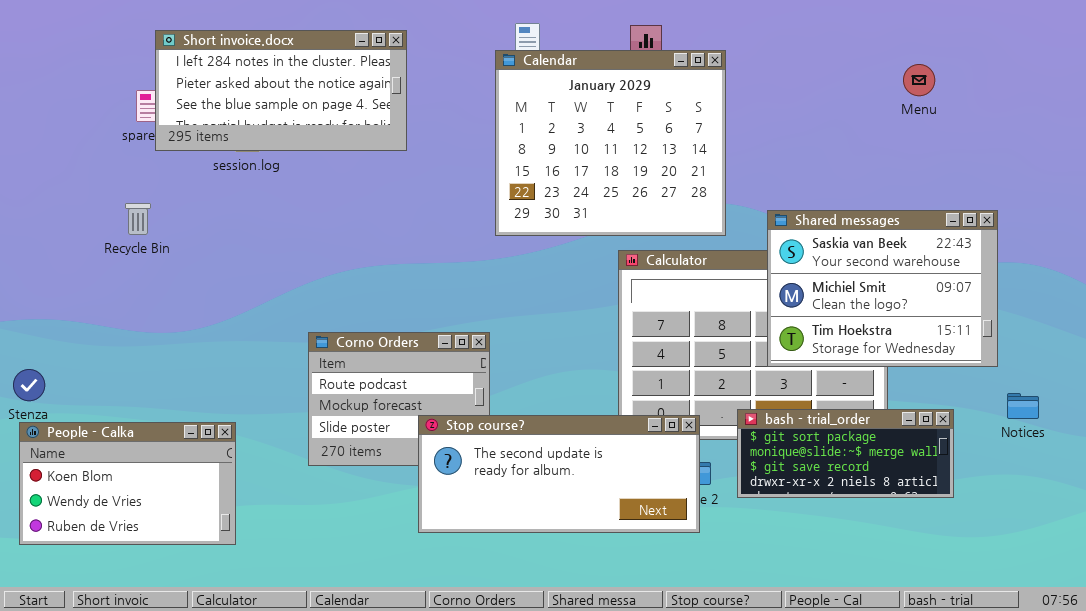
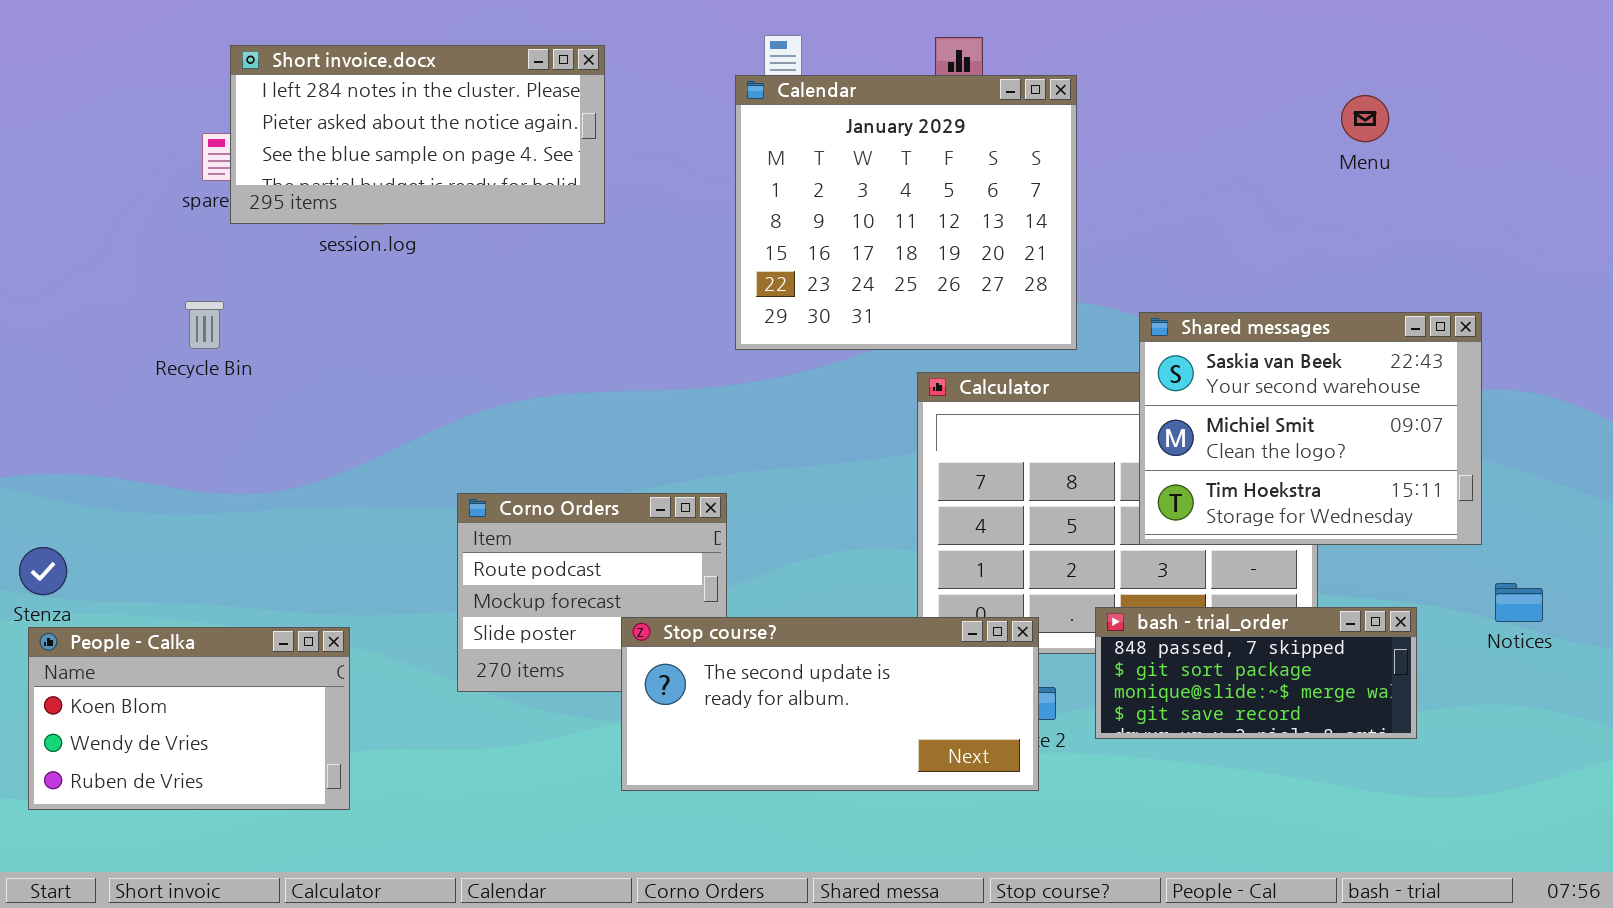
bash - trial_order: [737,409,954,498] -> [1095,607,1417,739], scrolled up 1 row

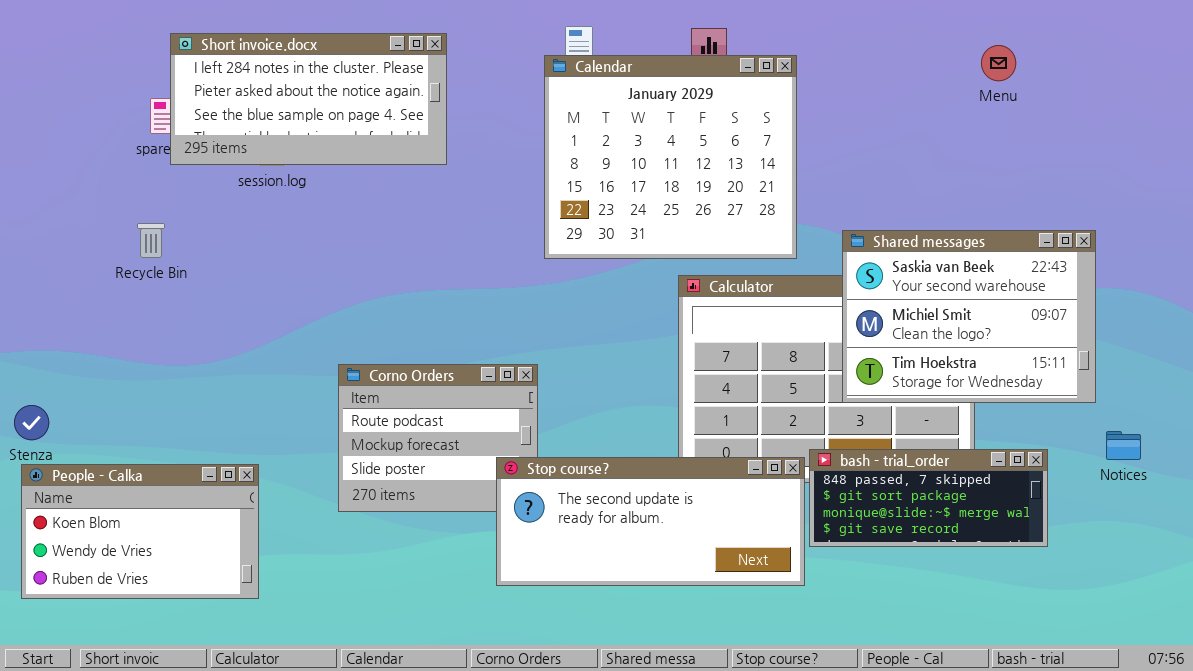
Menu: [1341,95,1389,142] -> [981,45,1016,81], moved
Stop course?: [621,617,1039,791] -> [496,457,805,586], moved

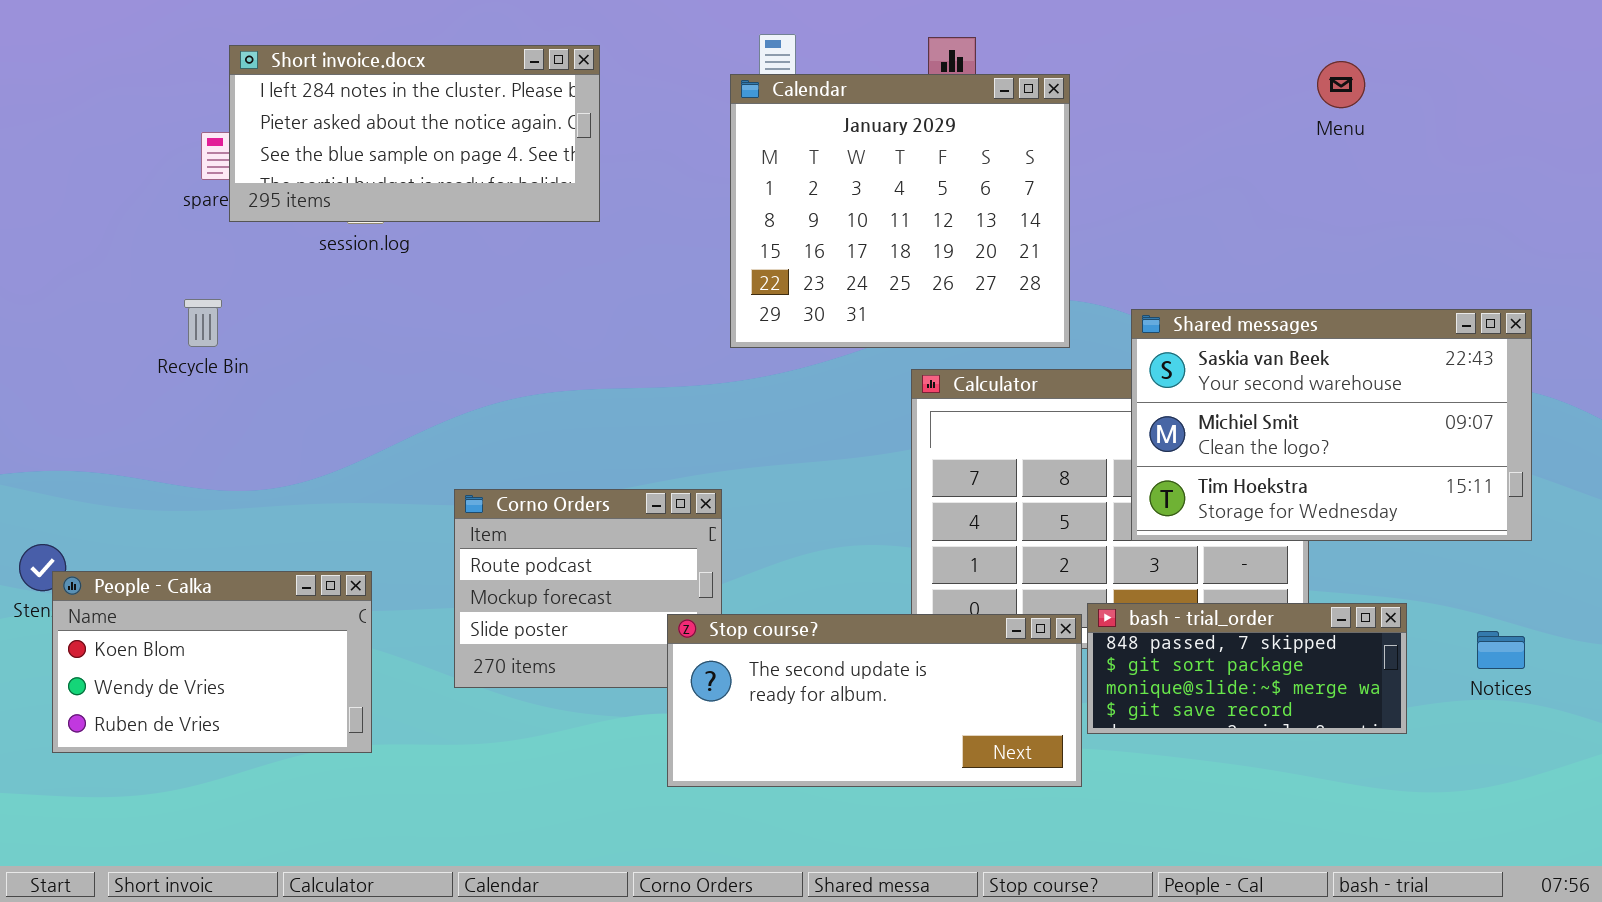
Shared messages: [842,230,1096,403] -> [1131,309,1532,541], resized
Notices: [1106,431,1141,460] -> [1477,631,1525,669], moved
People - Calka: [21,464,259,599] -> [52,571,372,753], moved

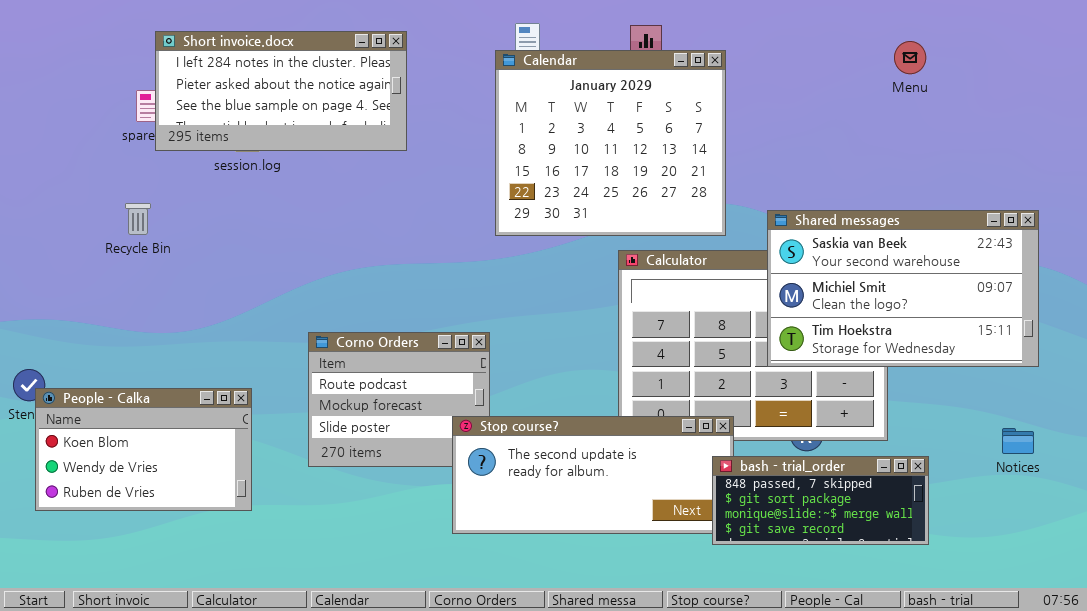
bash - trial_order: [1087,603,1407,734] -> [712,456,929,545], moved

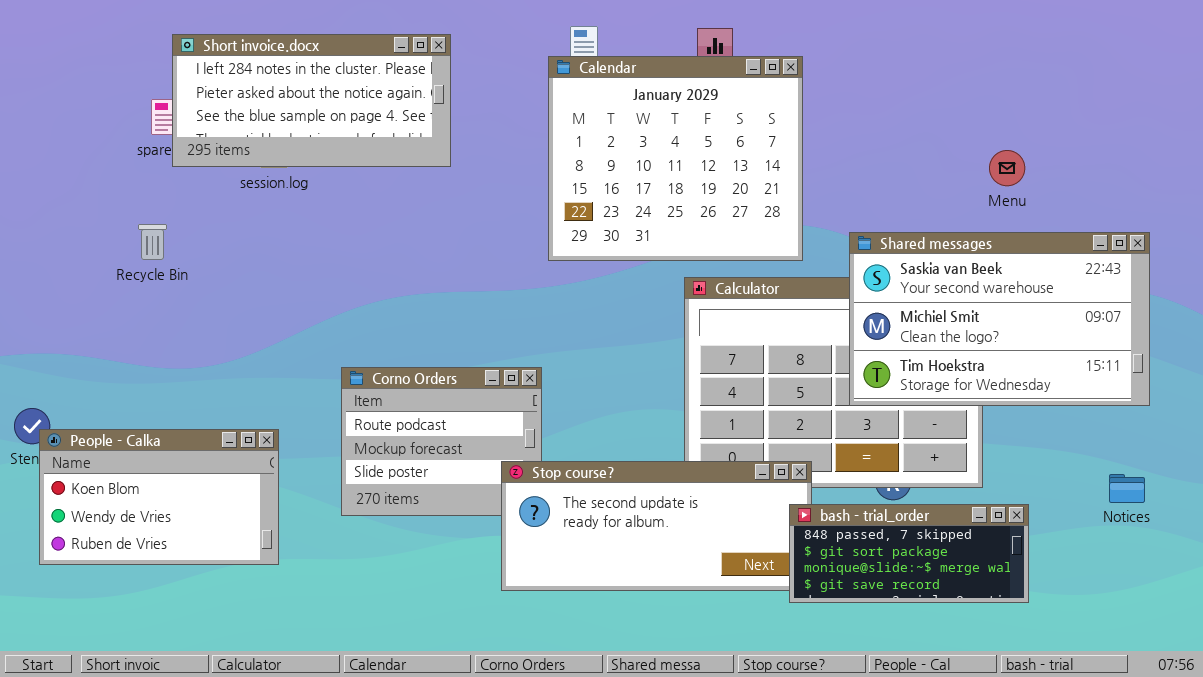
Menu: [894,41,926,74] -> [989,150,1025,186], moved

